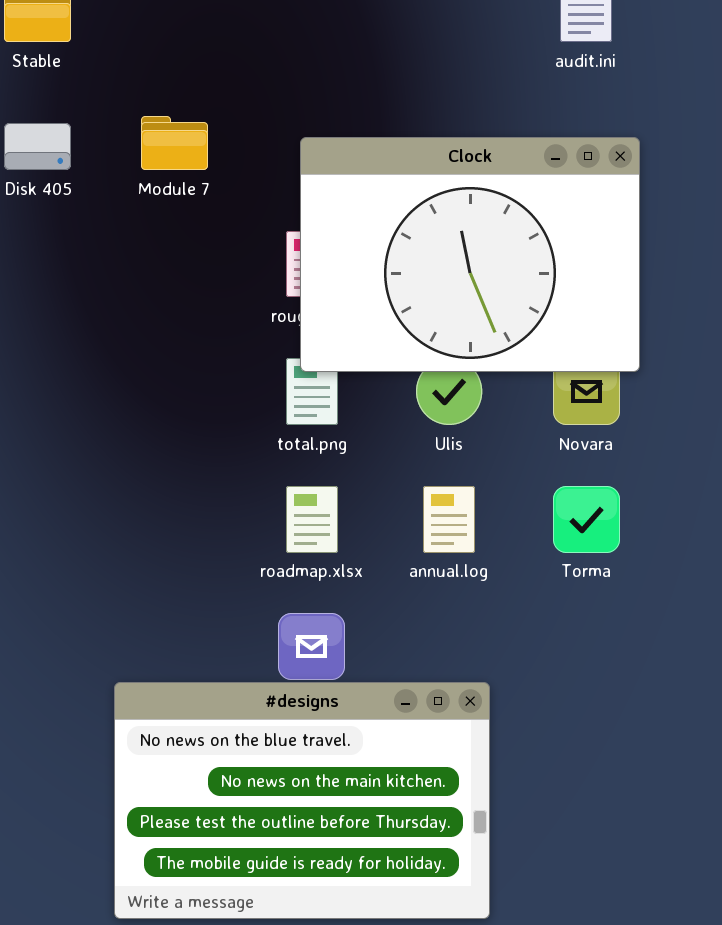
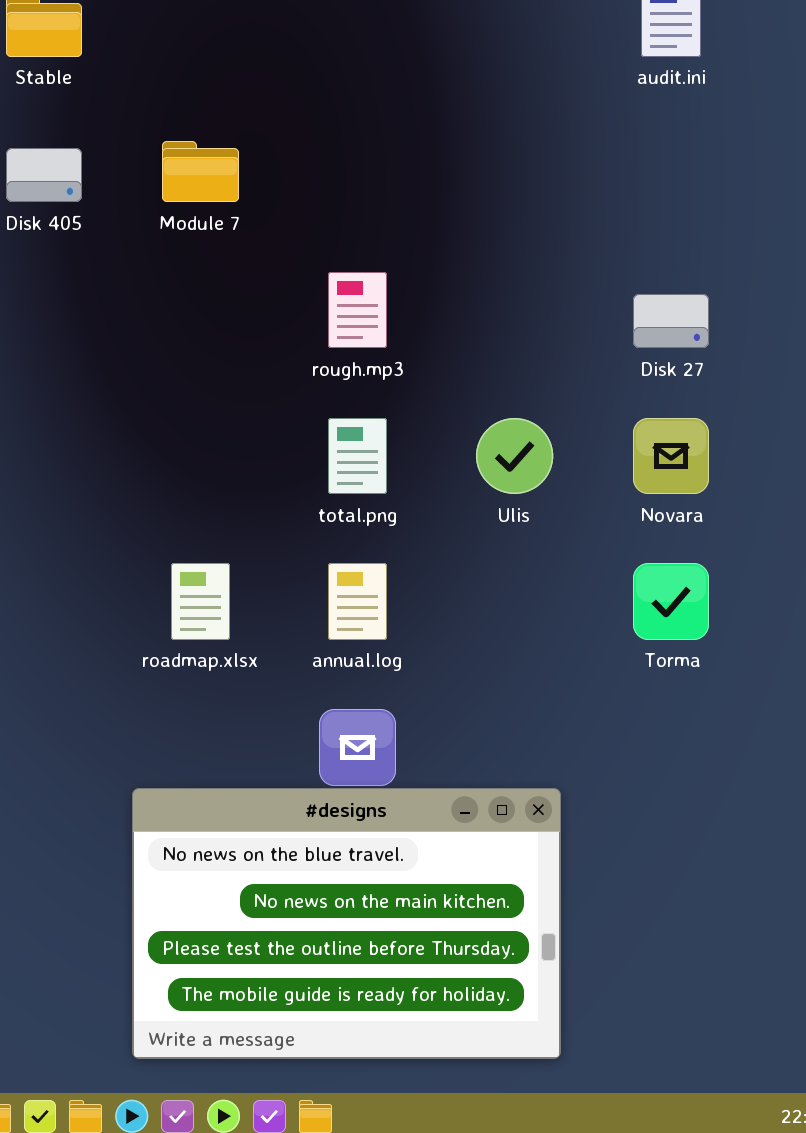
Clock: [300,137,640,372] -> none, closed
roadmap.xlsx: [286,486,338,553] -> [171,563,230,640], moved
annual.log: [423,486,475,553] -> [328,563,387,640], moved

